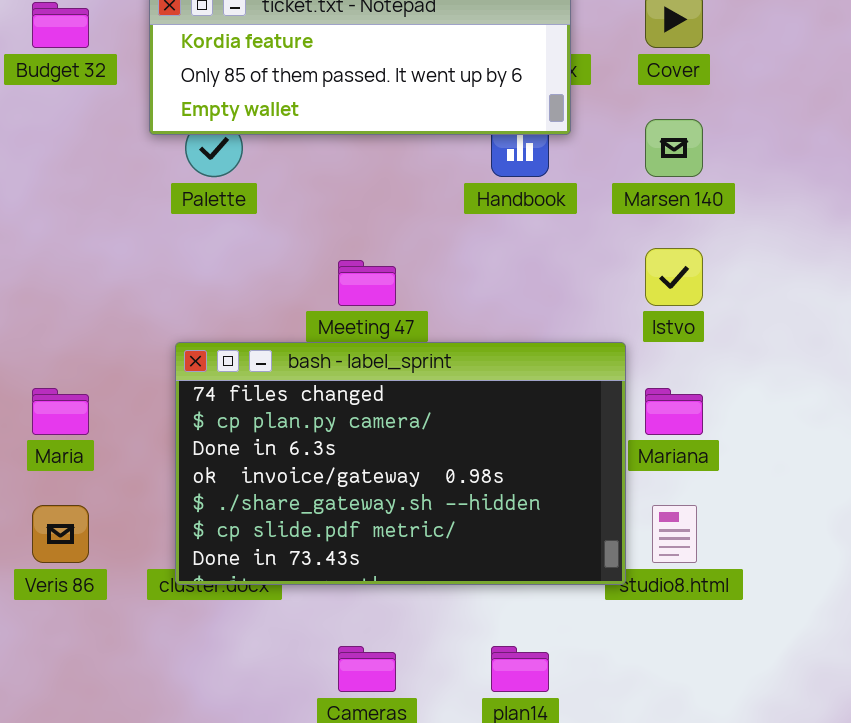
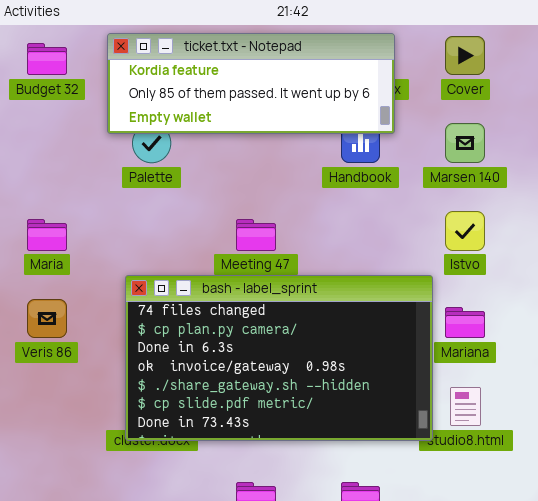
Maria: [32,388,89,435] -> [27,219,67,251], moved
Veris 86: [32,505,89,563] -> [27,299,67,338], moved

